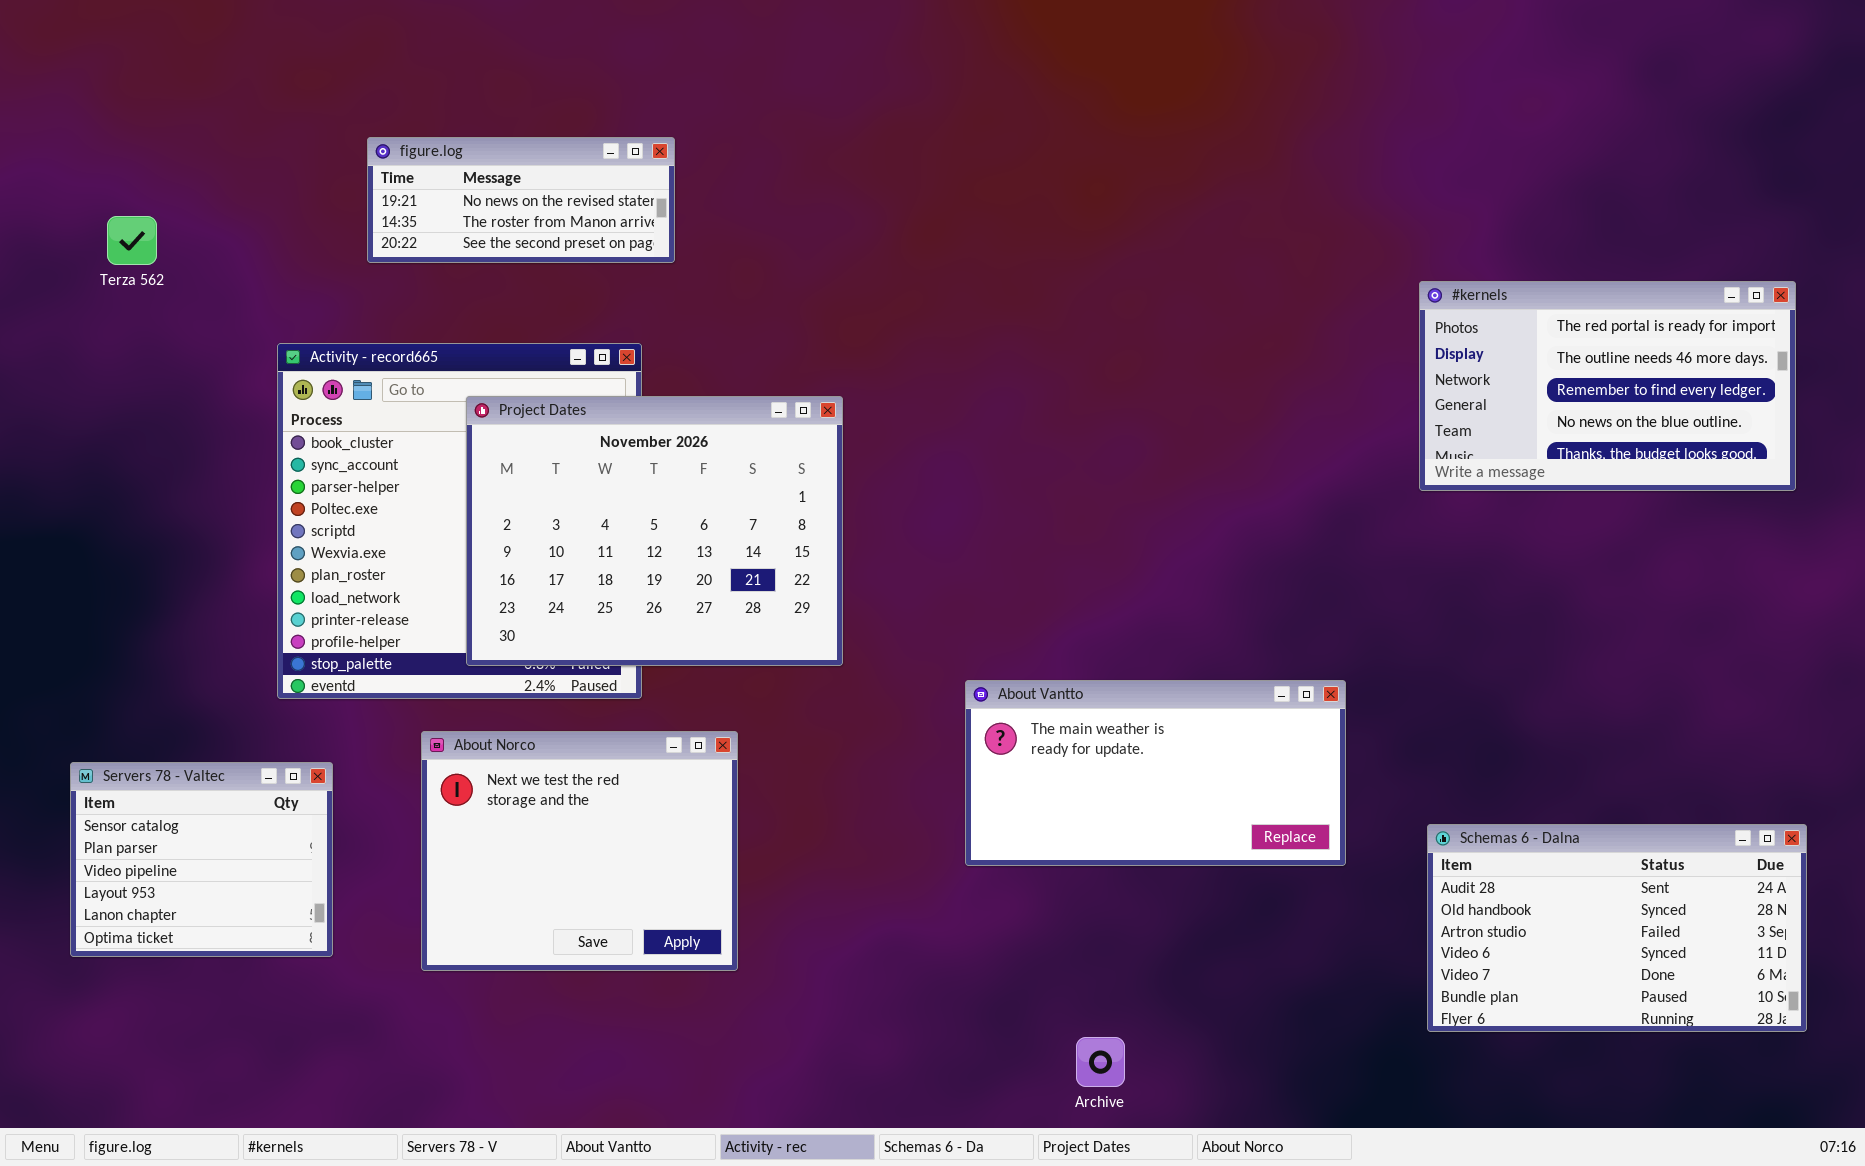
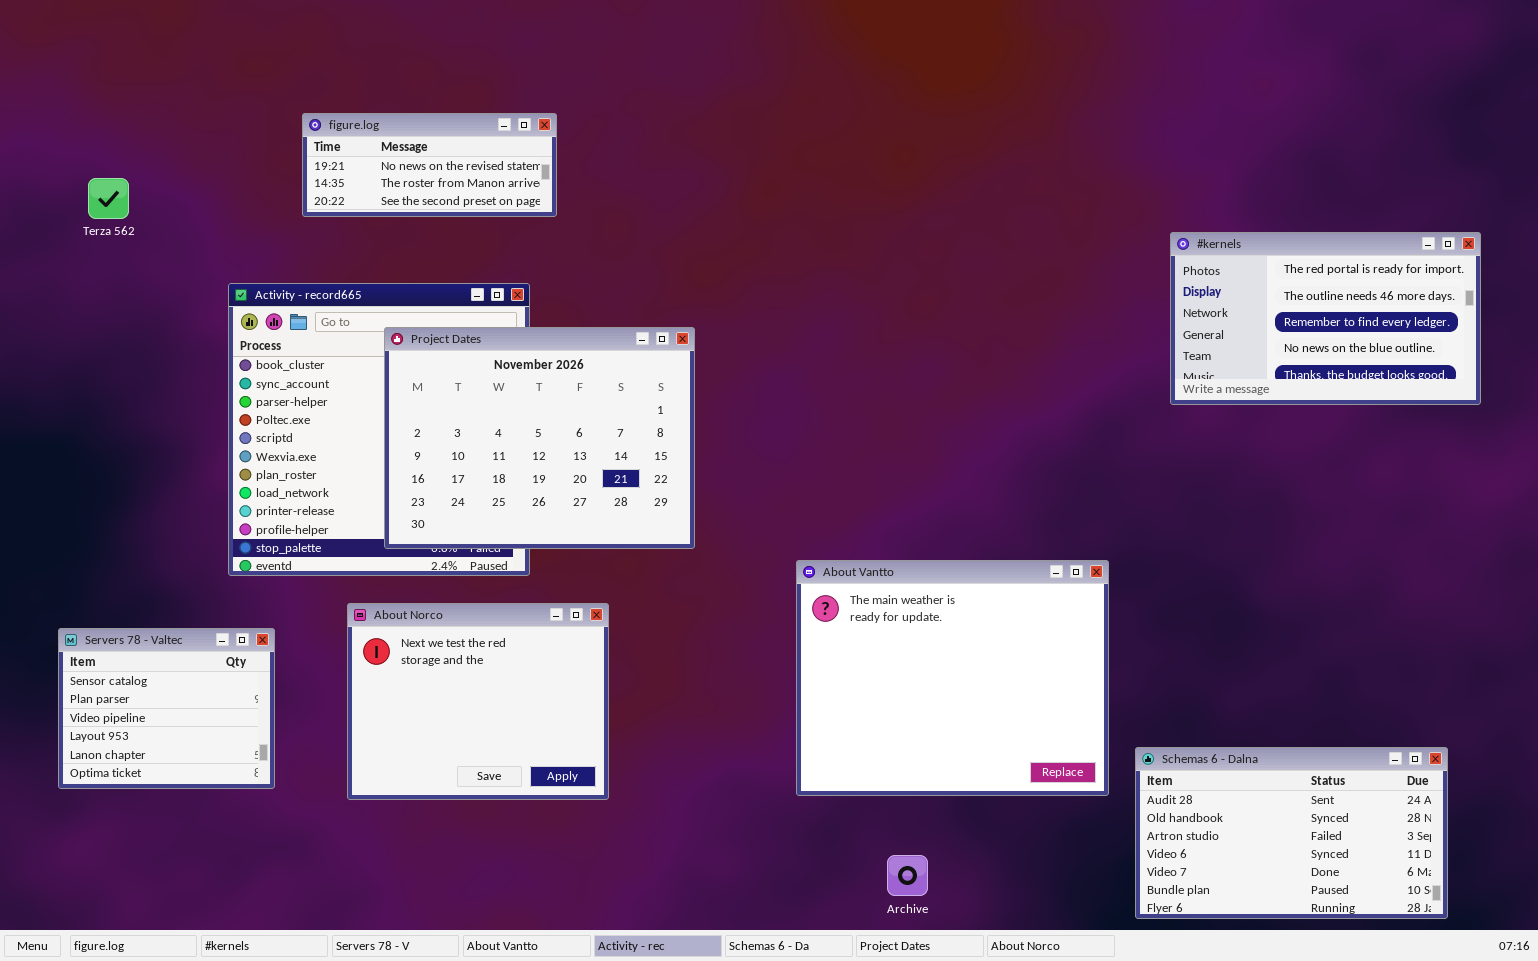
About Vantto: [965,680,1346,866] -> [796,560,1109,796], resized
Schemas 6 - Dalna: [1427,824,1807,1032] -> [1135,747,1448,919], moved

